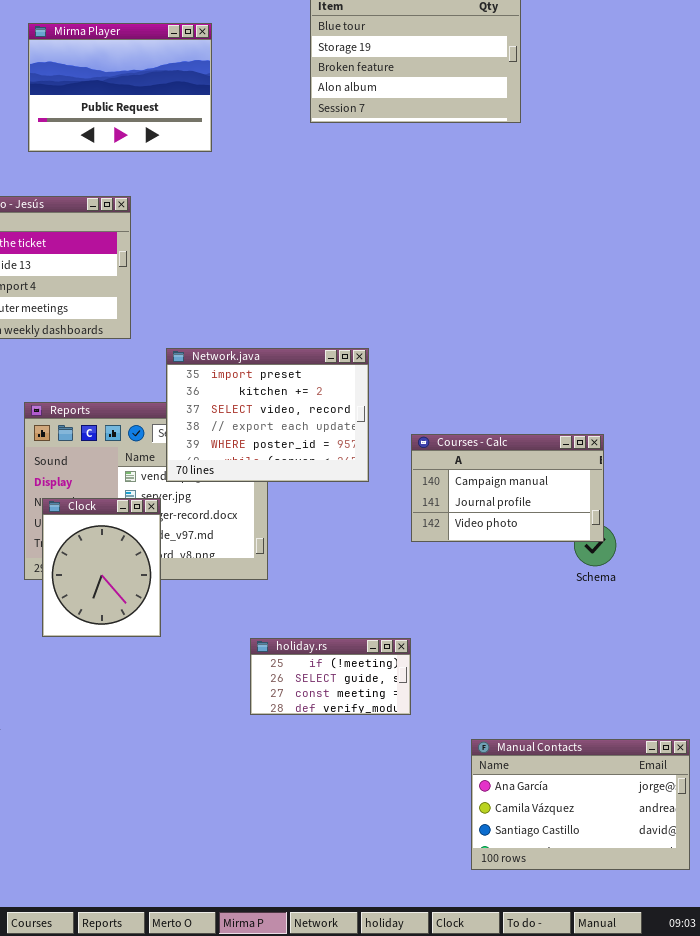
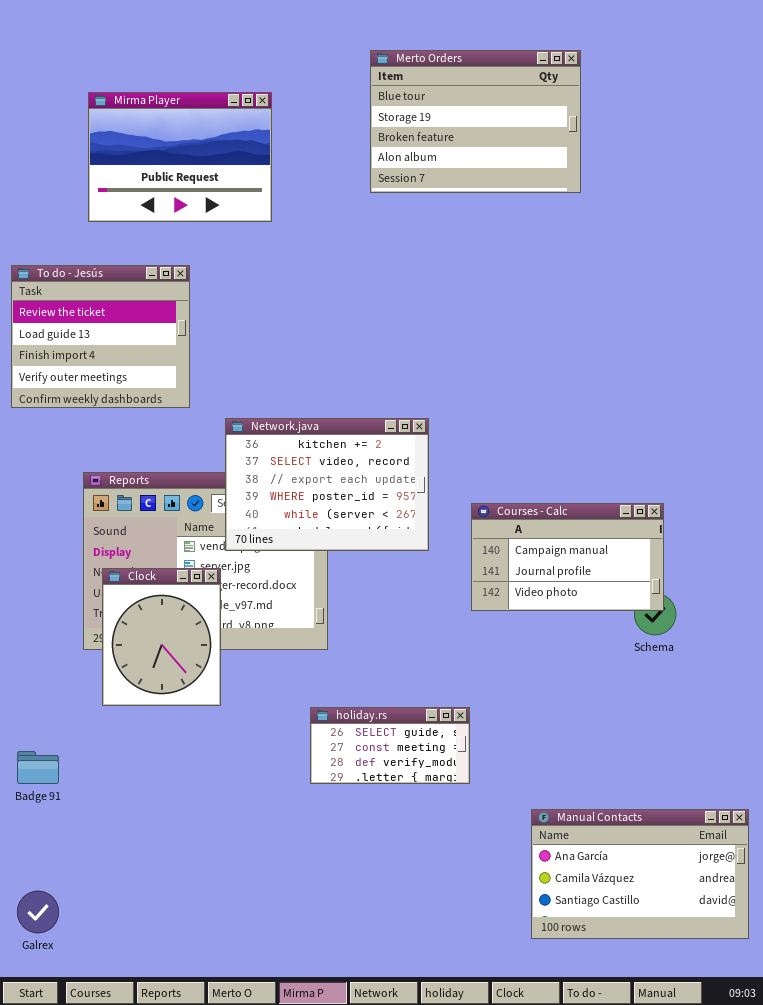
Network.java: [166,348,369,482] -> [225,418,429,551], scrolled down 1 row
holiday.rs: [250,638,411,715] -> [310,707,470,784], scrolled down 1 row

